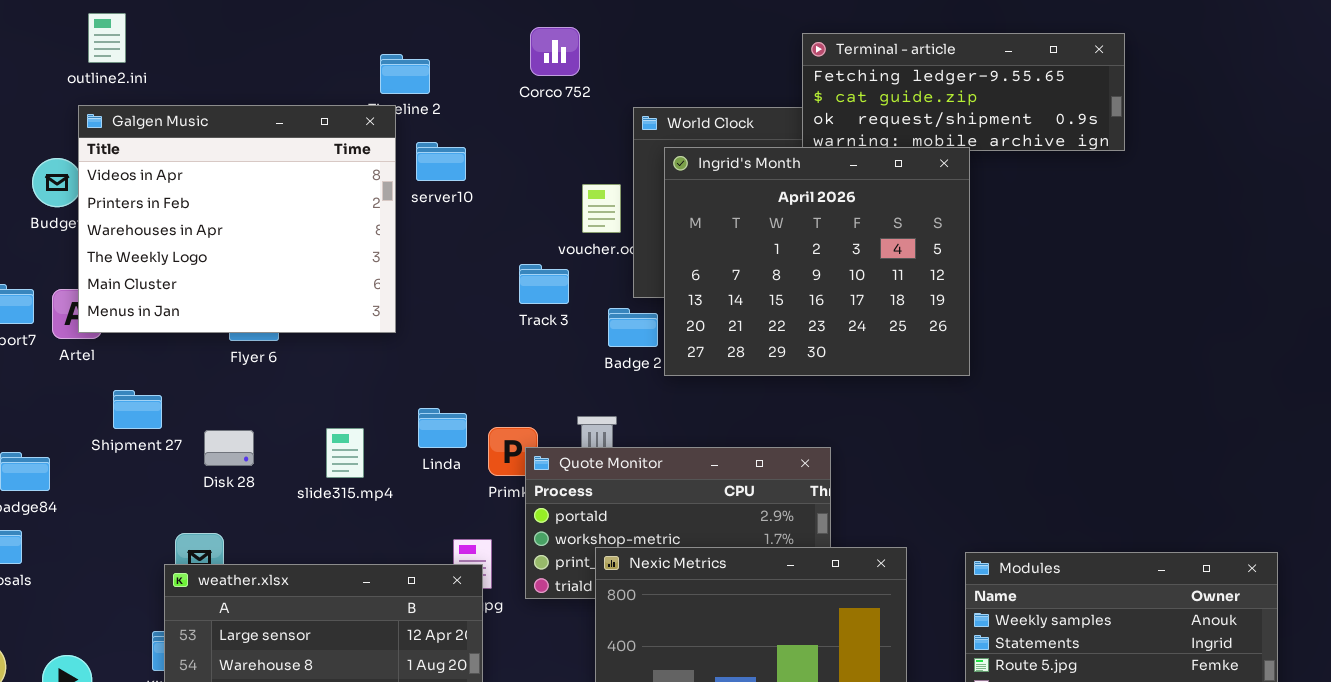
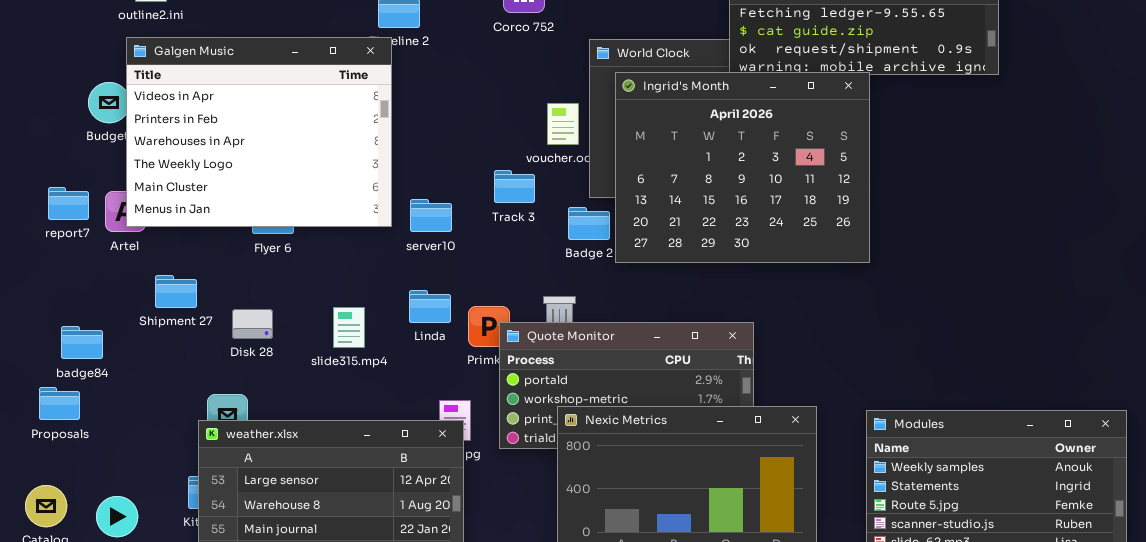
server10: [416,142,466,181] -> [410,199,452,232], moved

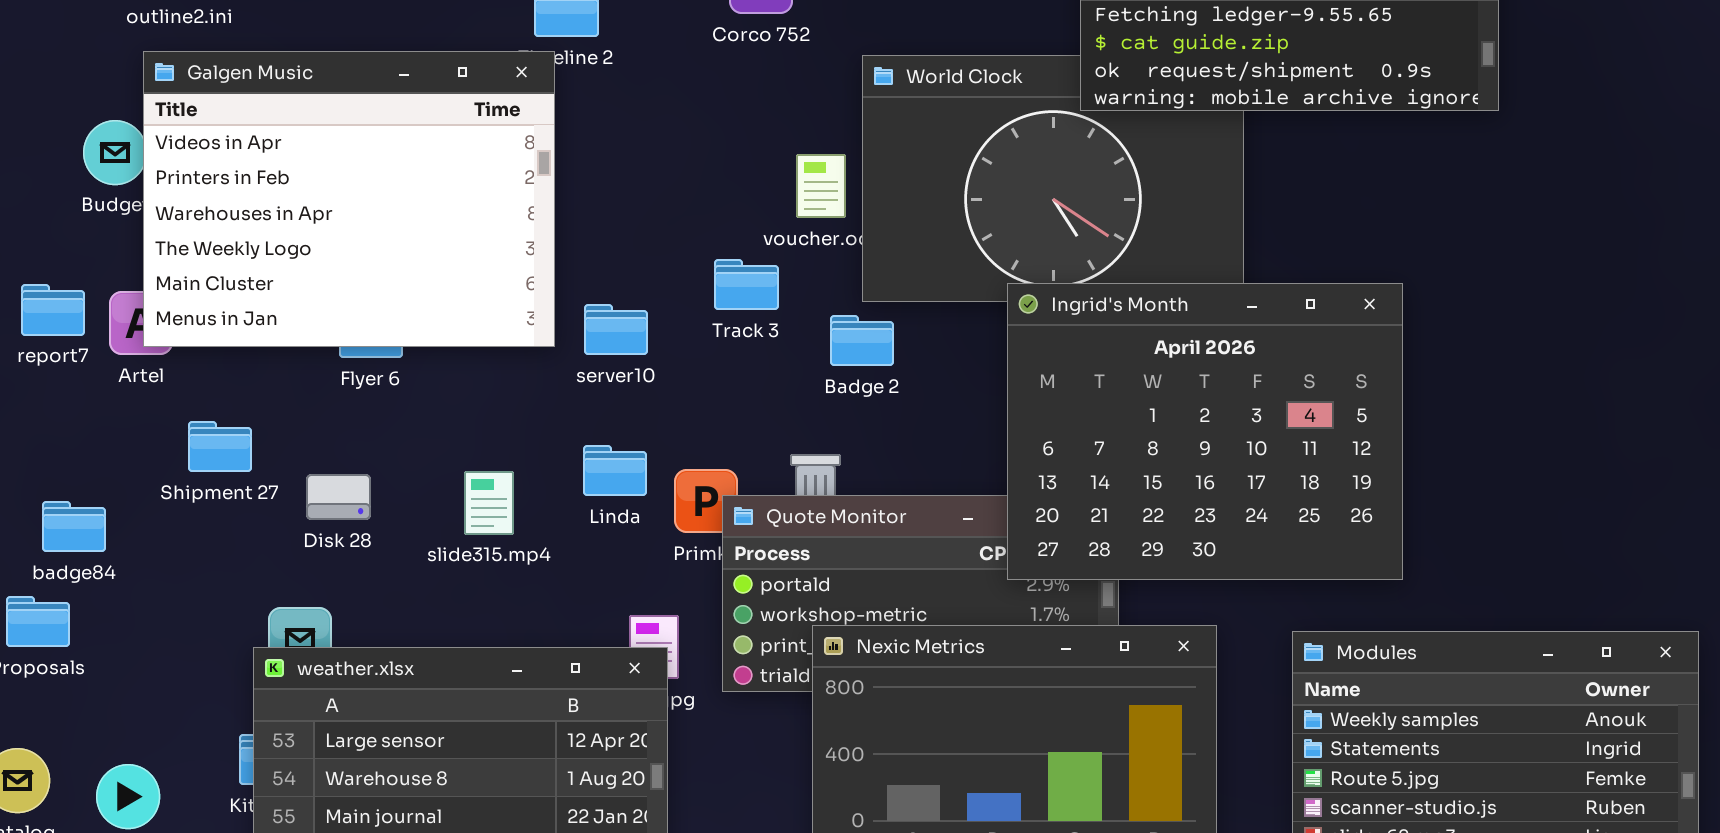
Ingrid's Month: [615,72,870,263] -> [1007,283,1403,580], moved

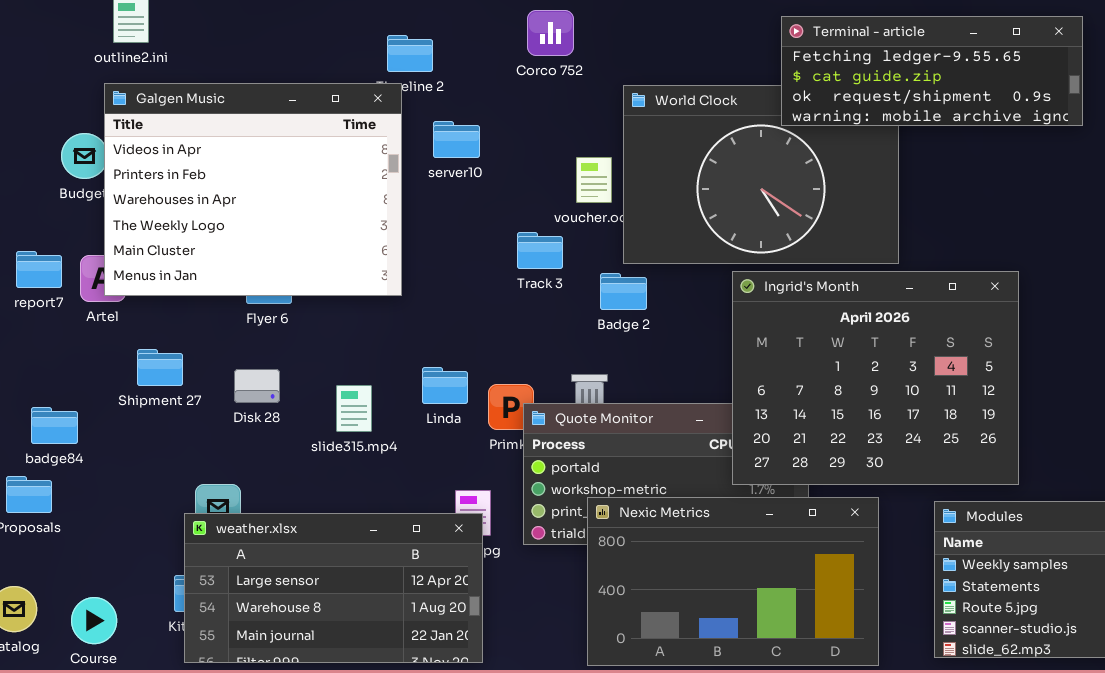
Ingrid's Month: [1007,283,1403,580] -> [732,271,1019,485], moved
server10: [584,304,648,355] -> [433,121,480,158], moved
Disk 28: [306,474,371,520] -> [234,369,280,403], moved

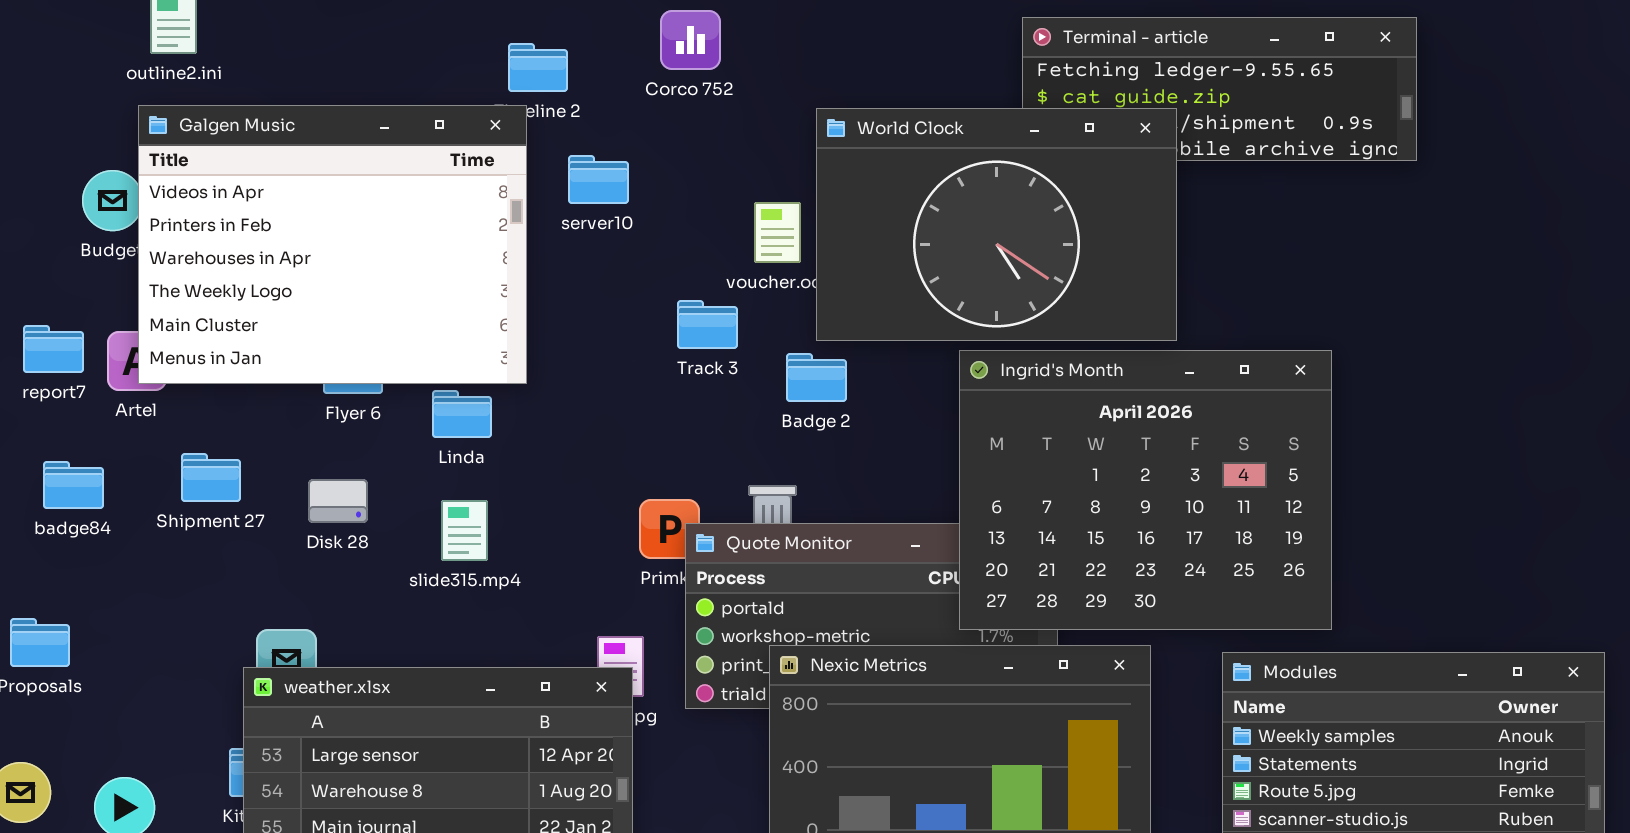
Corco 752: [527,10,574,56] -> [660,10,721,70], moved
World Clock: [623,85,899,264] -> [816,108,1177,341], raised
Linda: [422,367,468,404] -> [432,390,492,438], moved
badge84: [31,407,78,444] -> [43,461,104,509], moved

